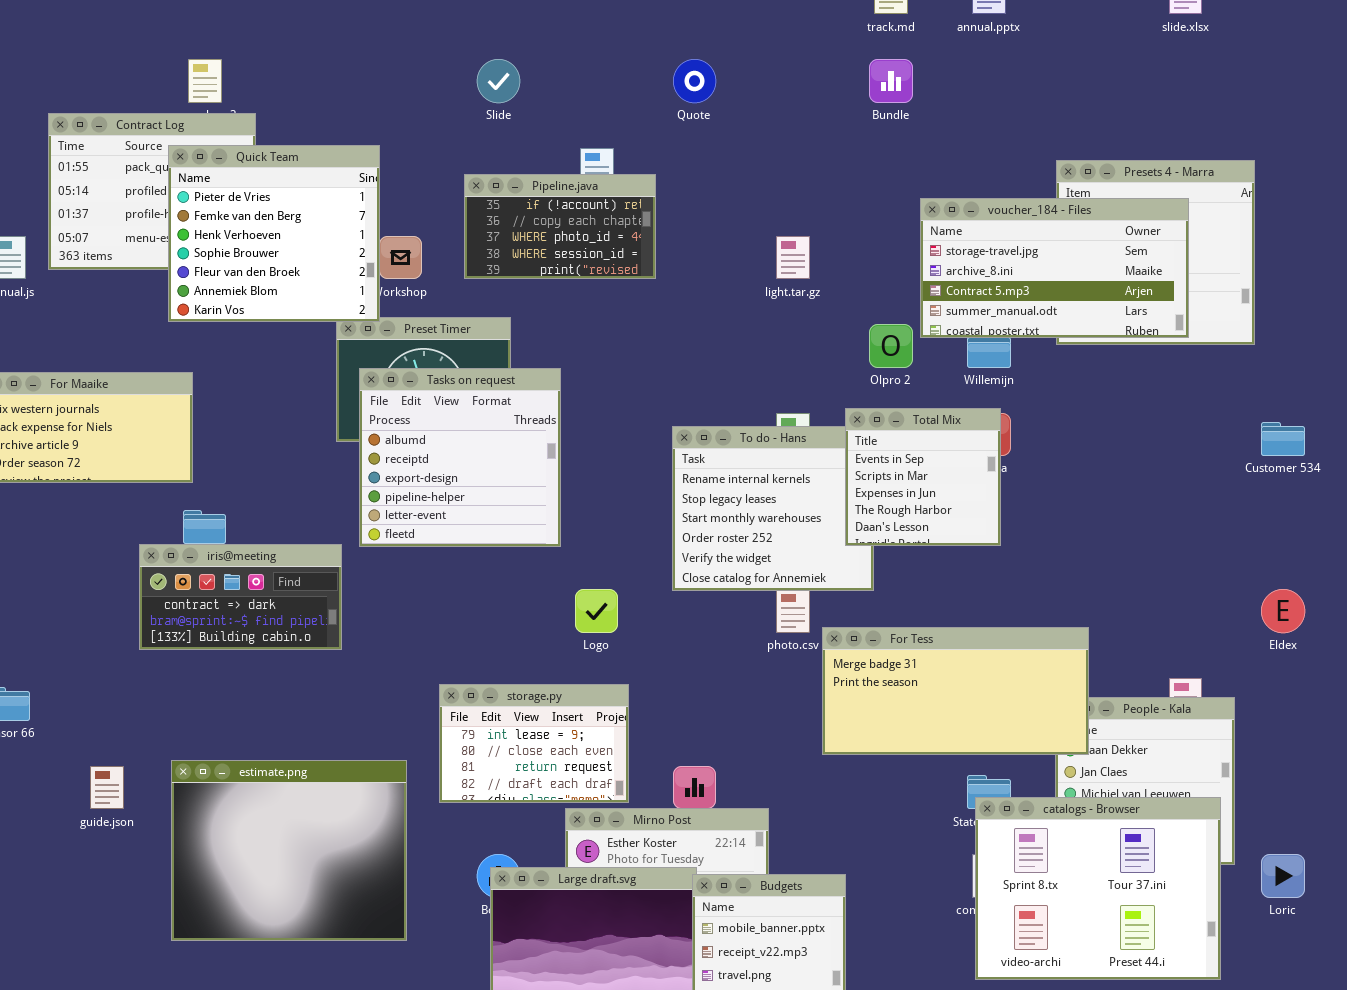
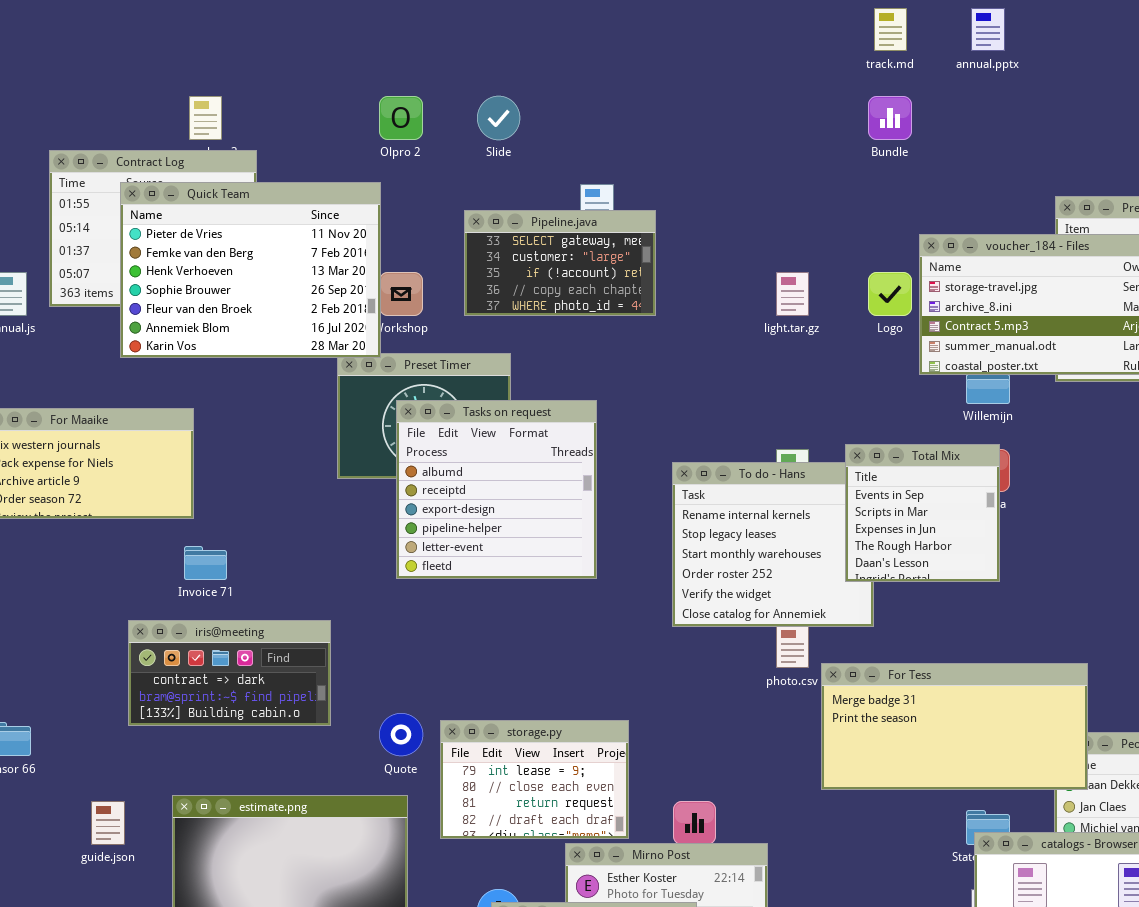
Quote: [673,59,716,103] -> [379,713,423,756], moved
Quick Team: [168,145,380,322] -> [120,182,381,358], resized
Pipeline.java: [464,174,656,279] -> [464,210,656,316], scrolled up 2 rows
Olpro 2: [869,324,913,368] -> [379,96,423,140], moved
Tasks on request: [359,368,561,547] -> [396,400,597,579], moved
iris@meeting: [139,544,342,650] -> [128,620,331,726], moved
Logo: [575,589,618,633] -> [868,272,912,316], moved

